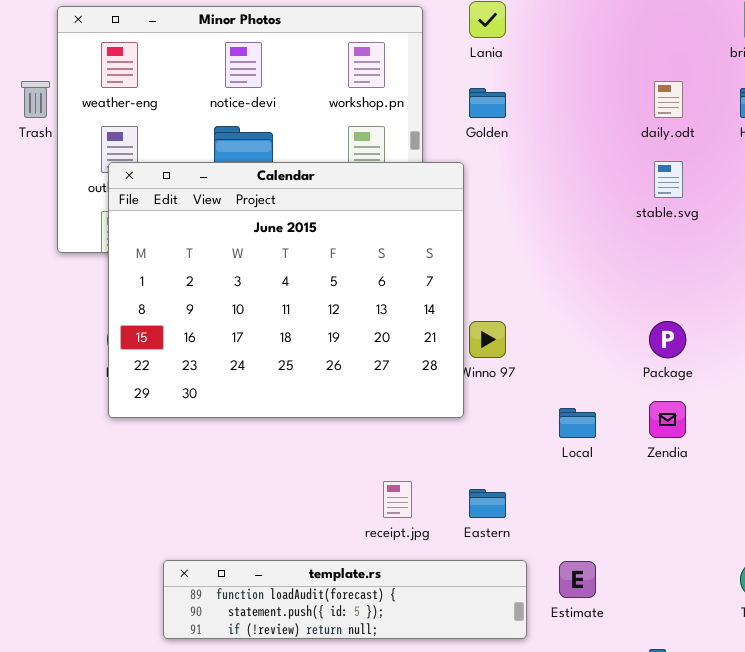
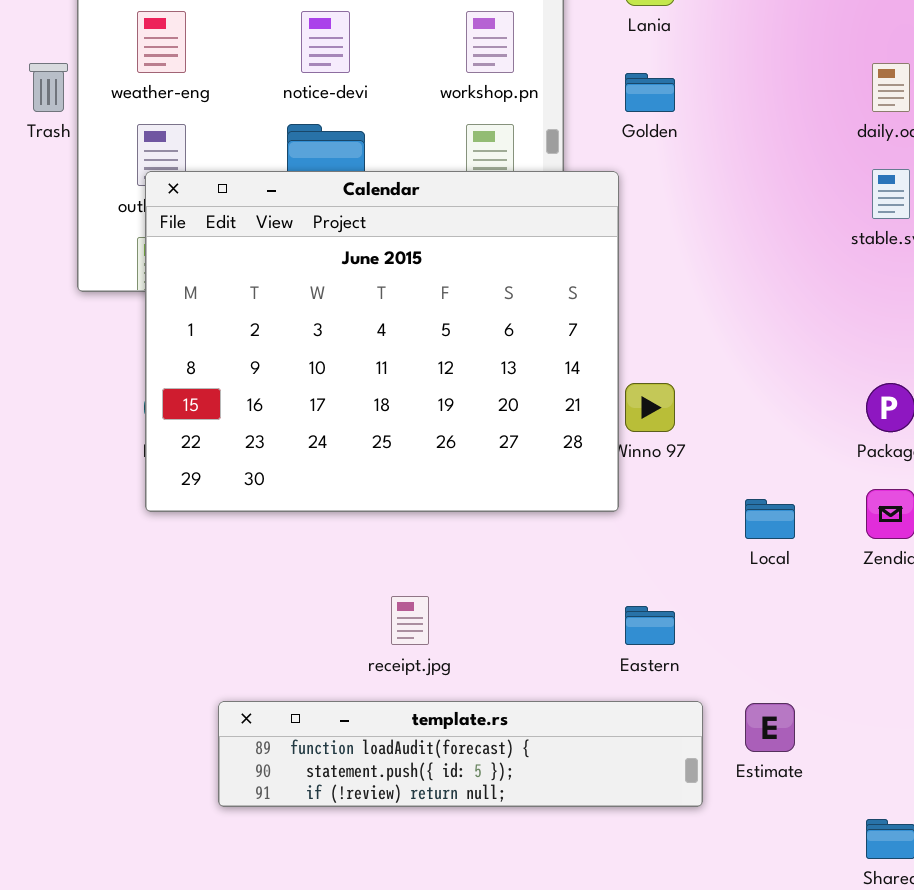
receipt.jpg: [383,481,412,518] -> [391,596,429,645], moved

